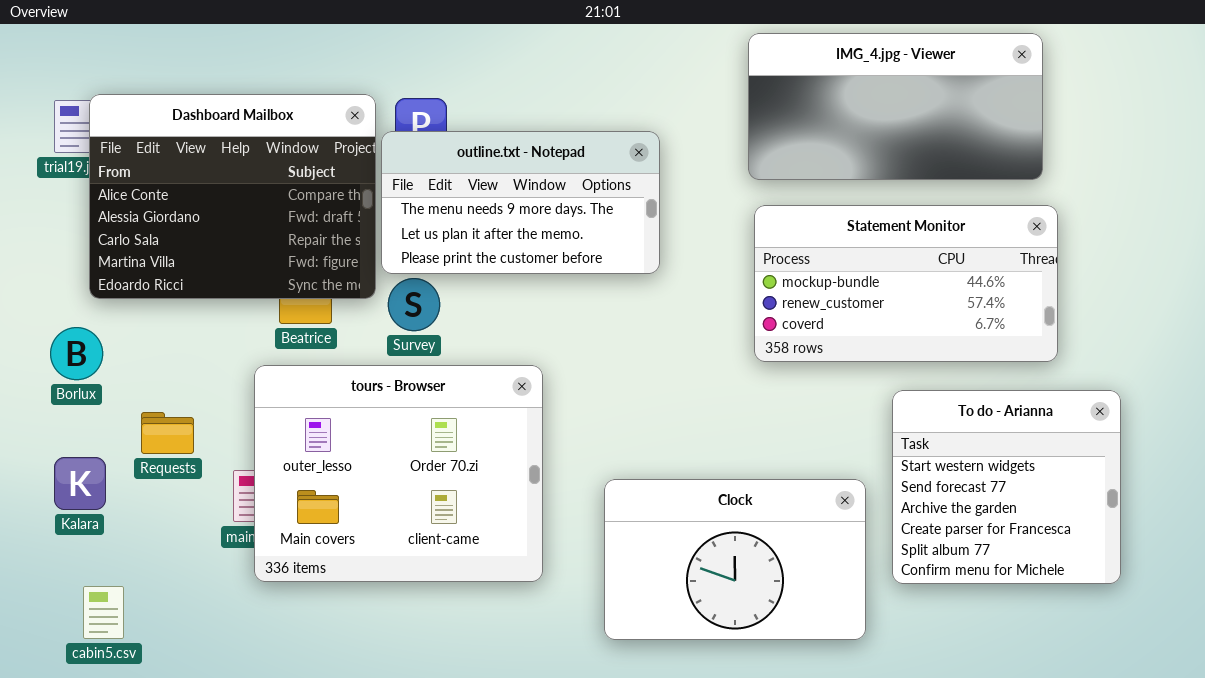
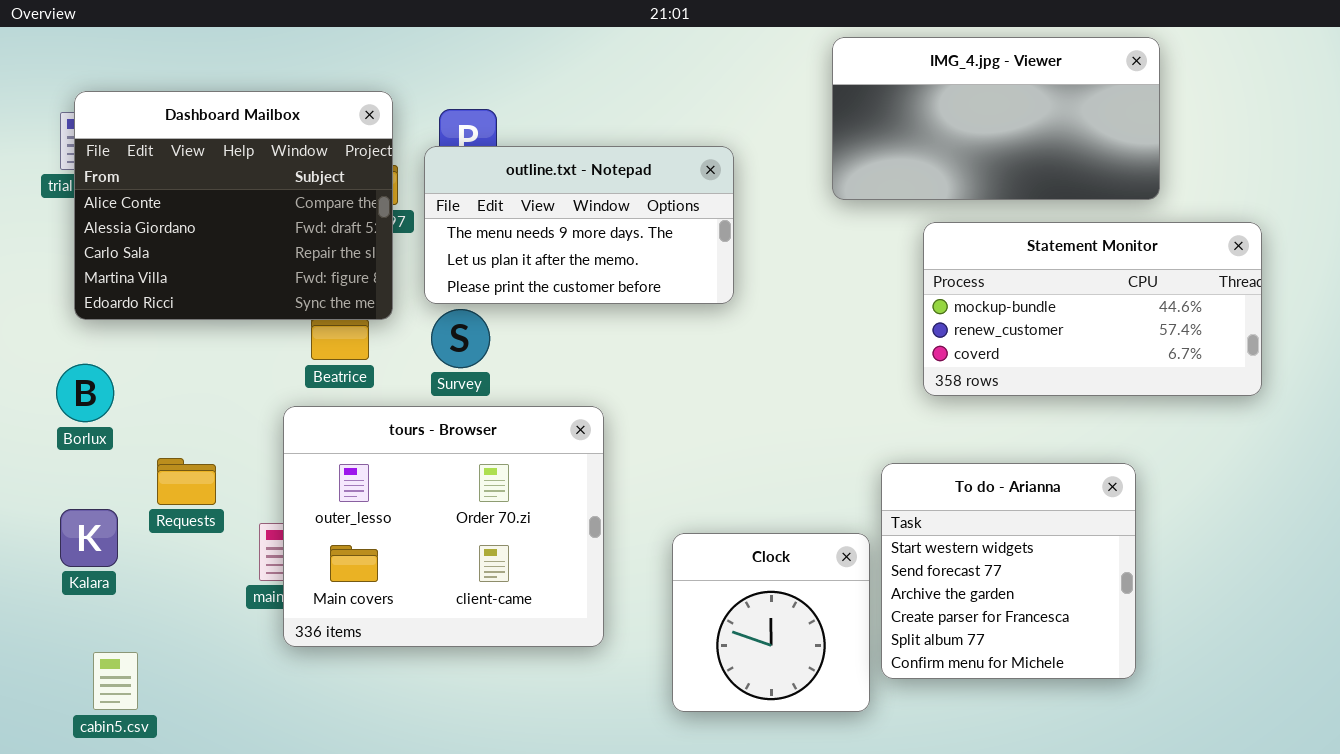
Dashboard Mailbox: [89,94,376,299] -> [74,91,393,320], moved
Statement Monitor: [754,205,1058,362] -> [923,222,1262,396], moved
To do - Arianna: [892,390,1121,584] -> [881,463,1136,679], moved
Clock: [604,479,866,640] -> [672,533,870,712], resized

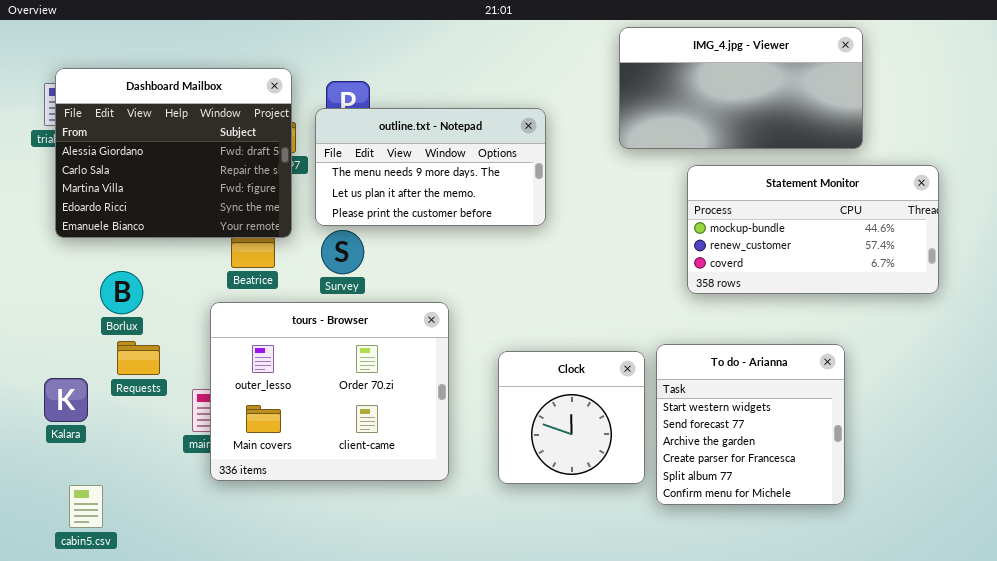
Dashboard Mailbox: [74,91,393,320] -> [55,68,292,238], scrolled down 1 row
Borlux: [56,364,114,422] -> [100,271,143,314], moved
Clock: [672,533,870,712] -> [498,351,645,484], moved

